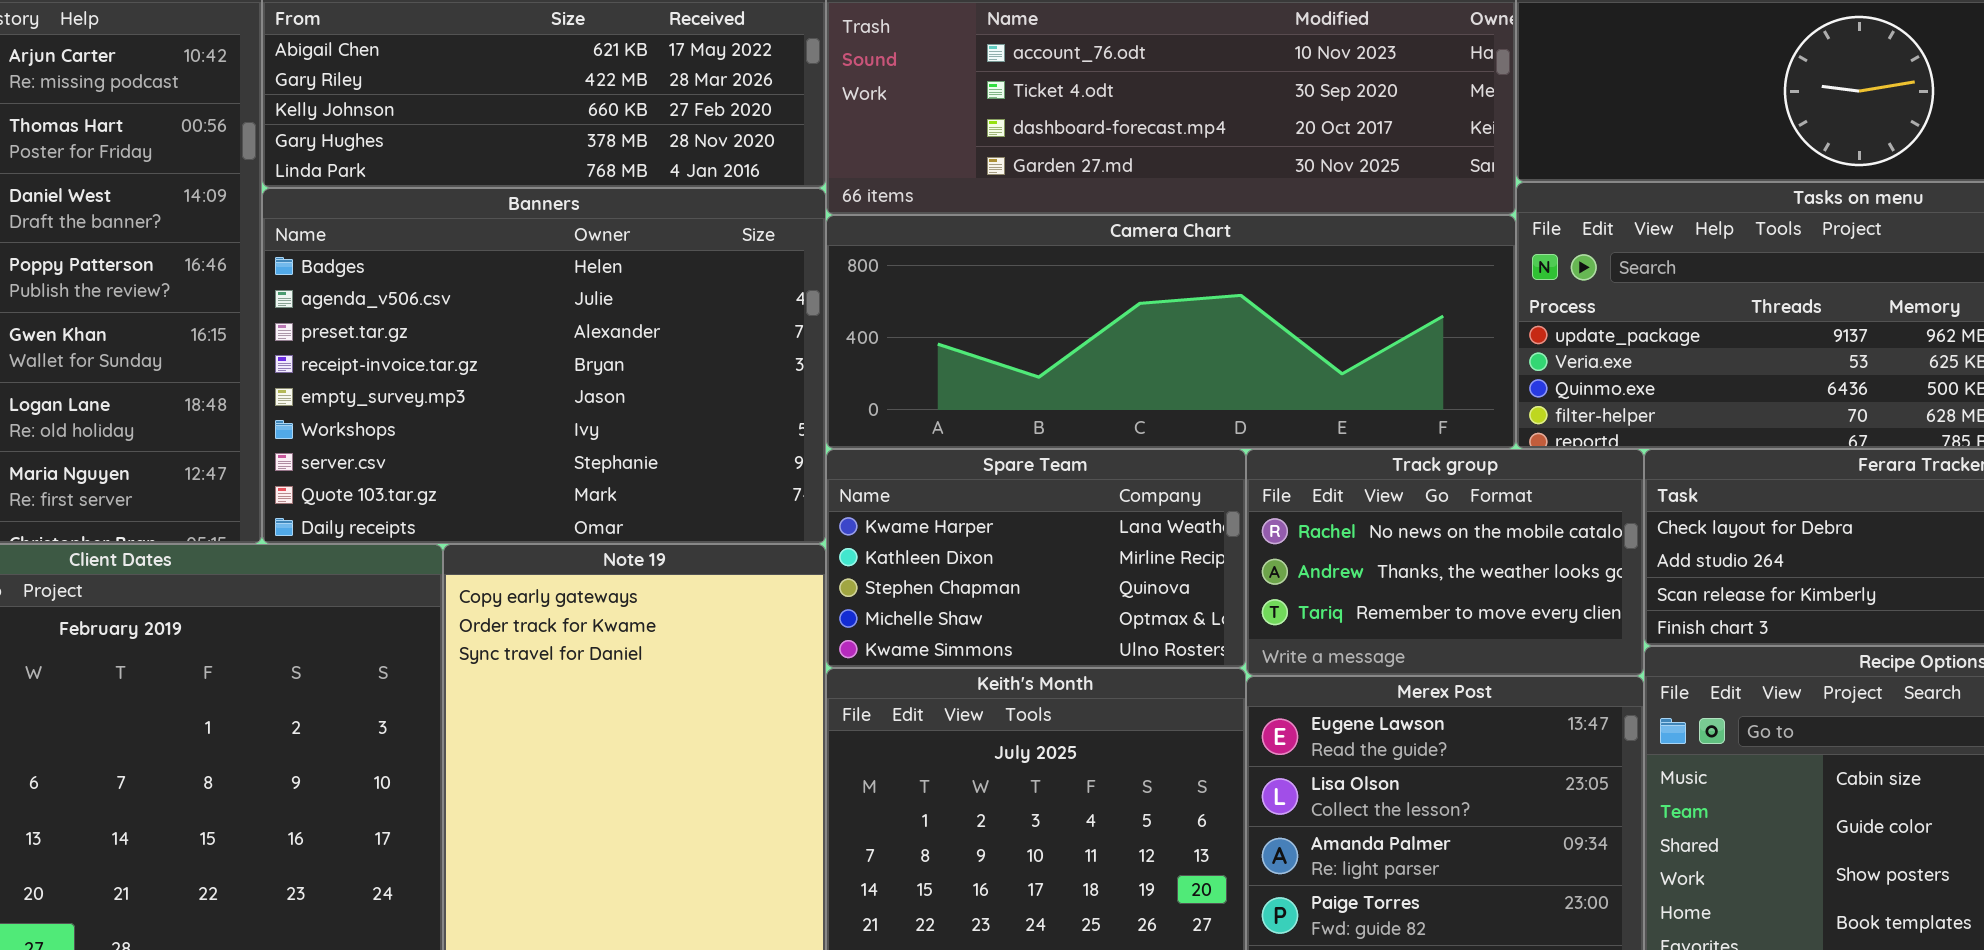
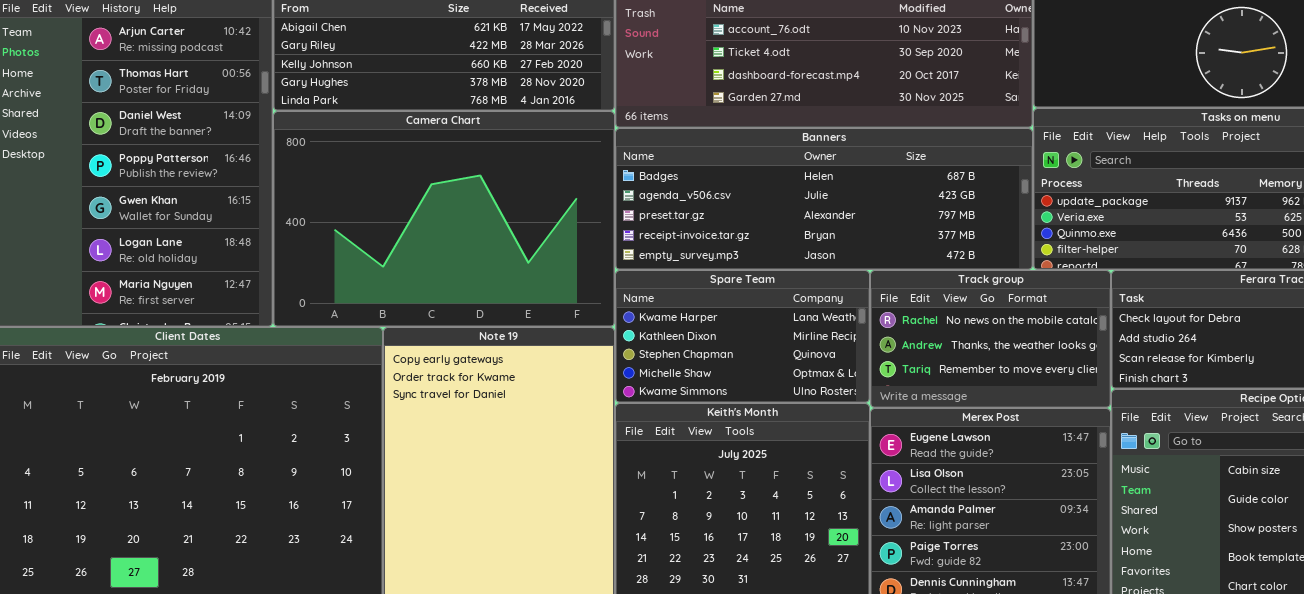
Banners: [262,188,826,544] -> [615,128,1033,270], moved, resized
Camera Chart: [826,215,1516,449] -> [273,111,615,327], moved, resized

